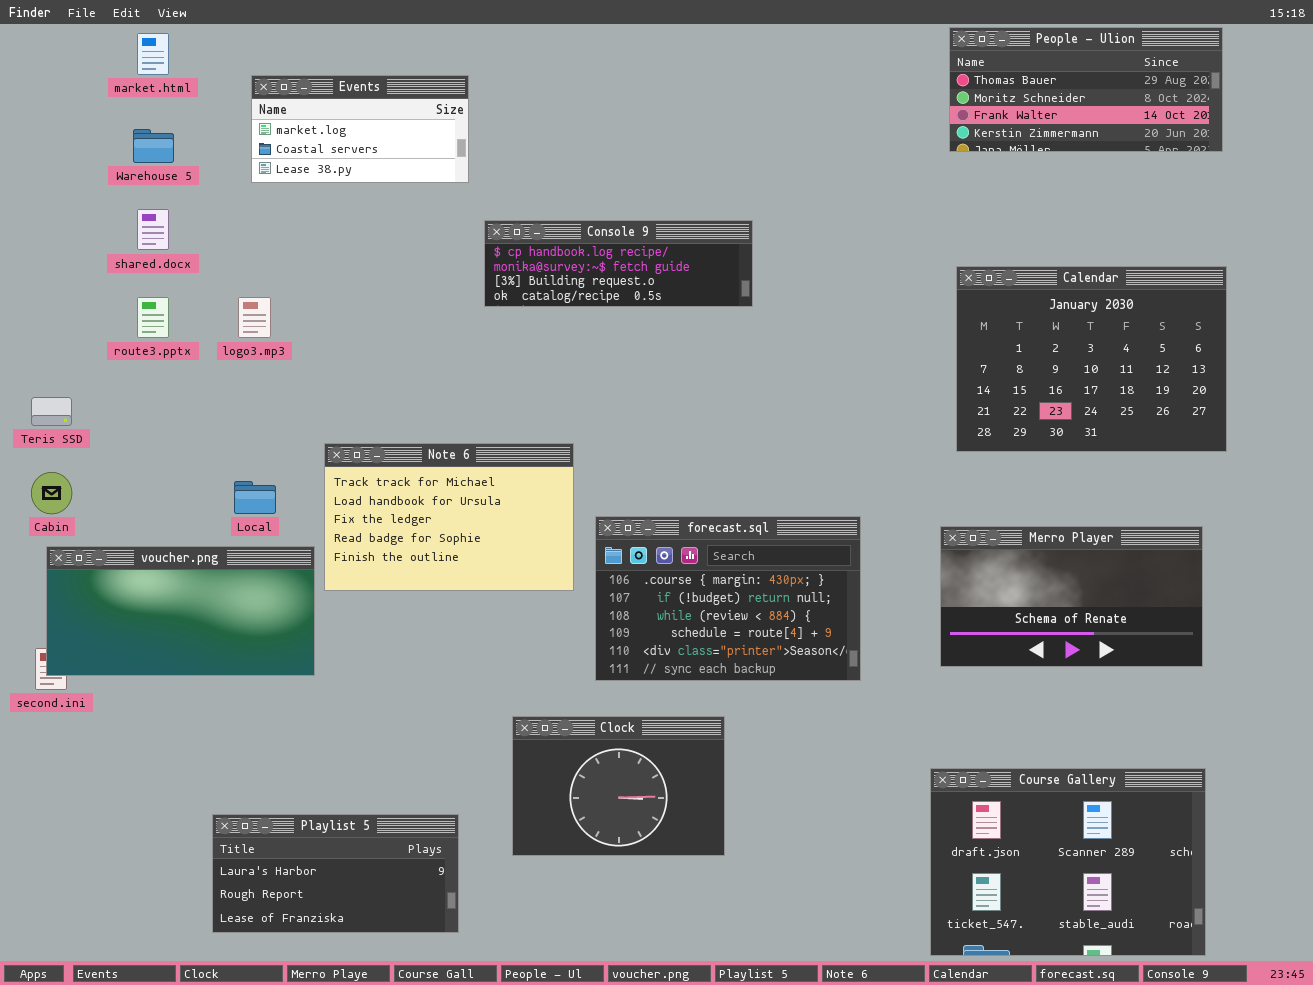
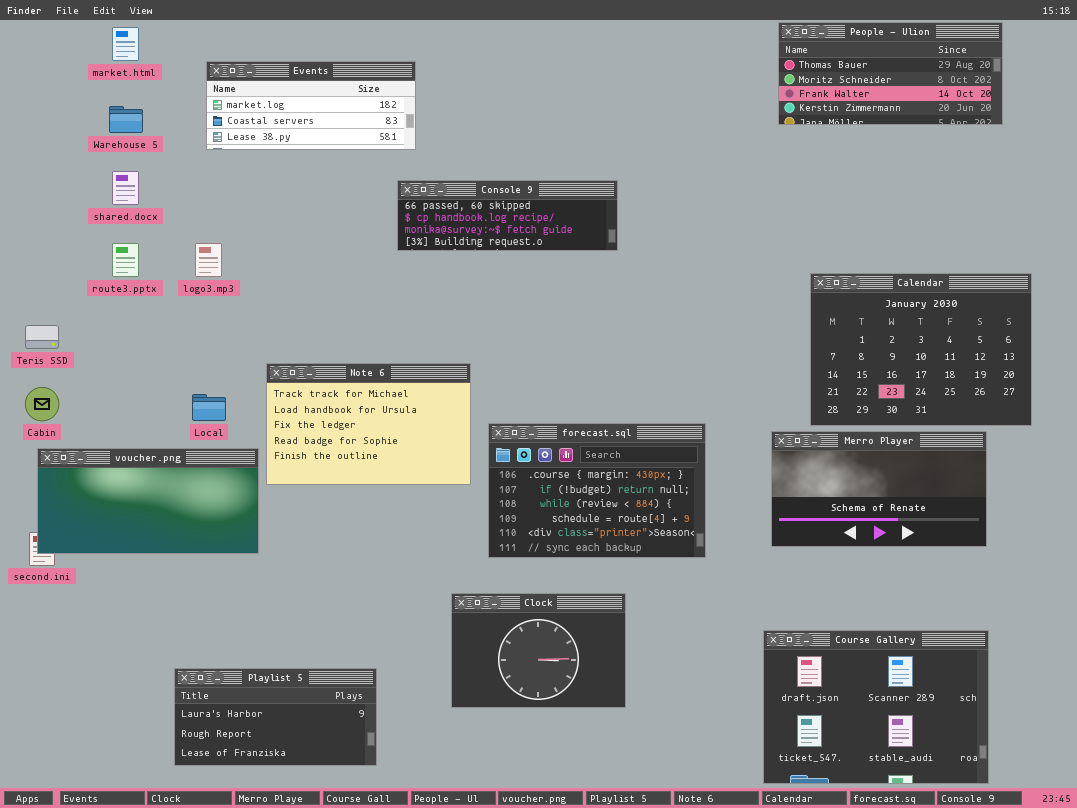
Events: [251,75,469,183] -> [206,61,416,150], resized
Console 9: [484,220,753,307] -> [397,180,618,251], scrolled up 1 row
Calendar: [956,266,1227,452] -> [810,273,1032,426], moved
Clock: [512,716,725,856] -> [451,593,626,708], moved

